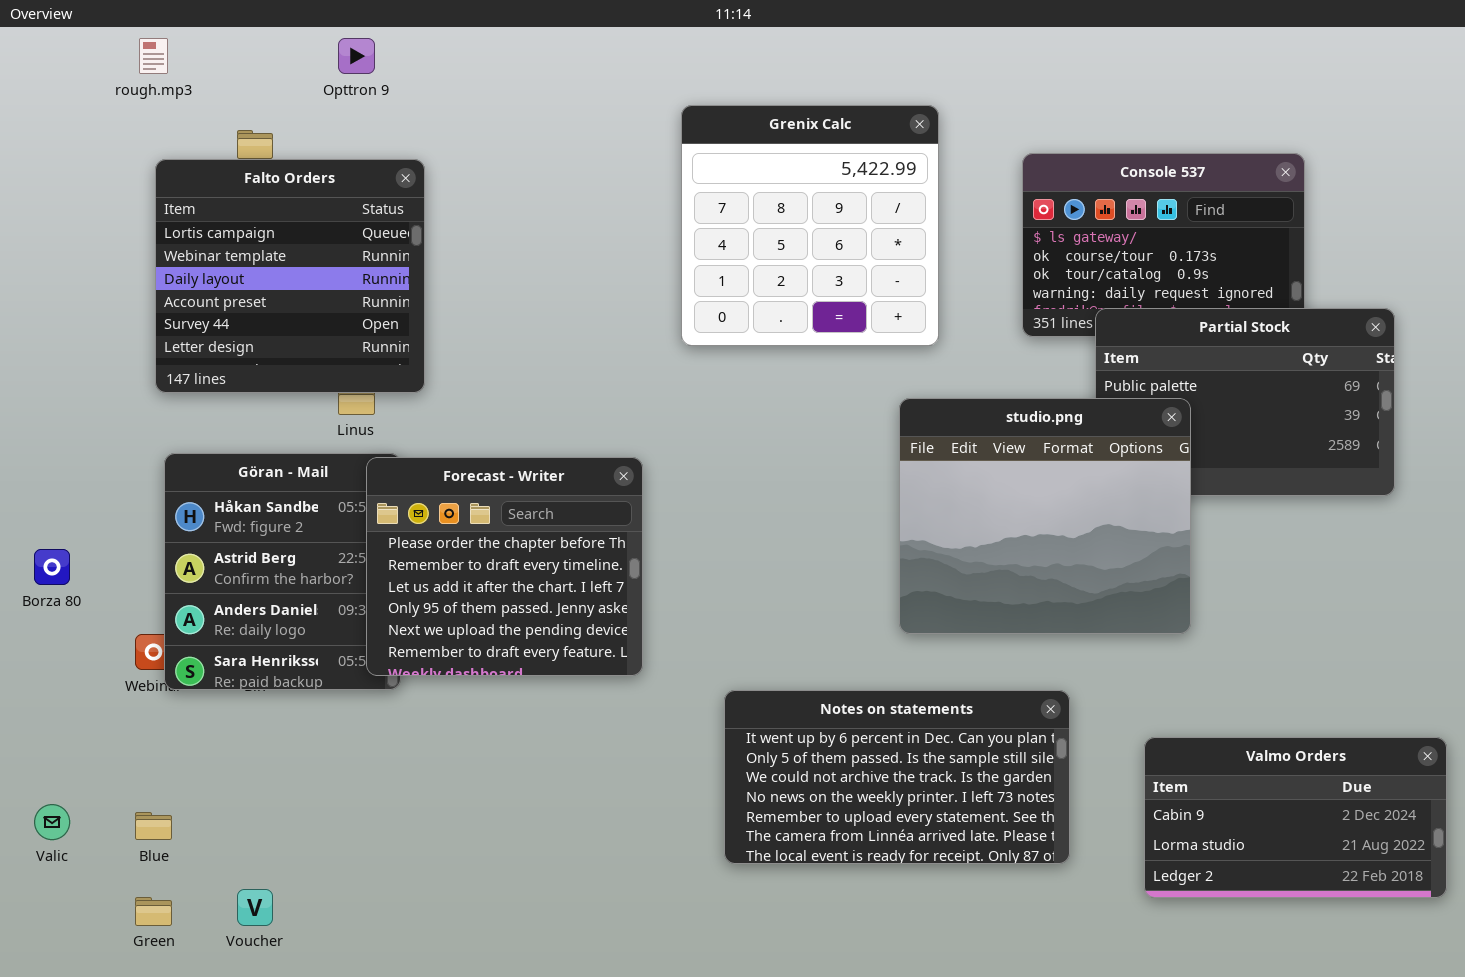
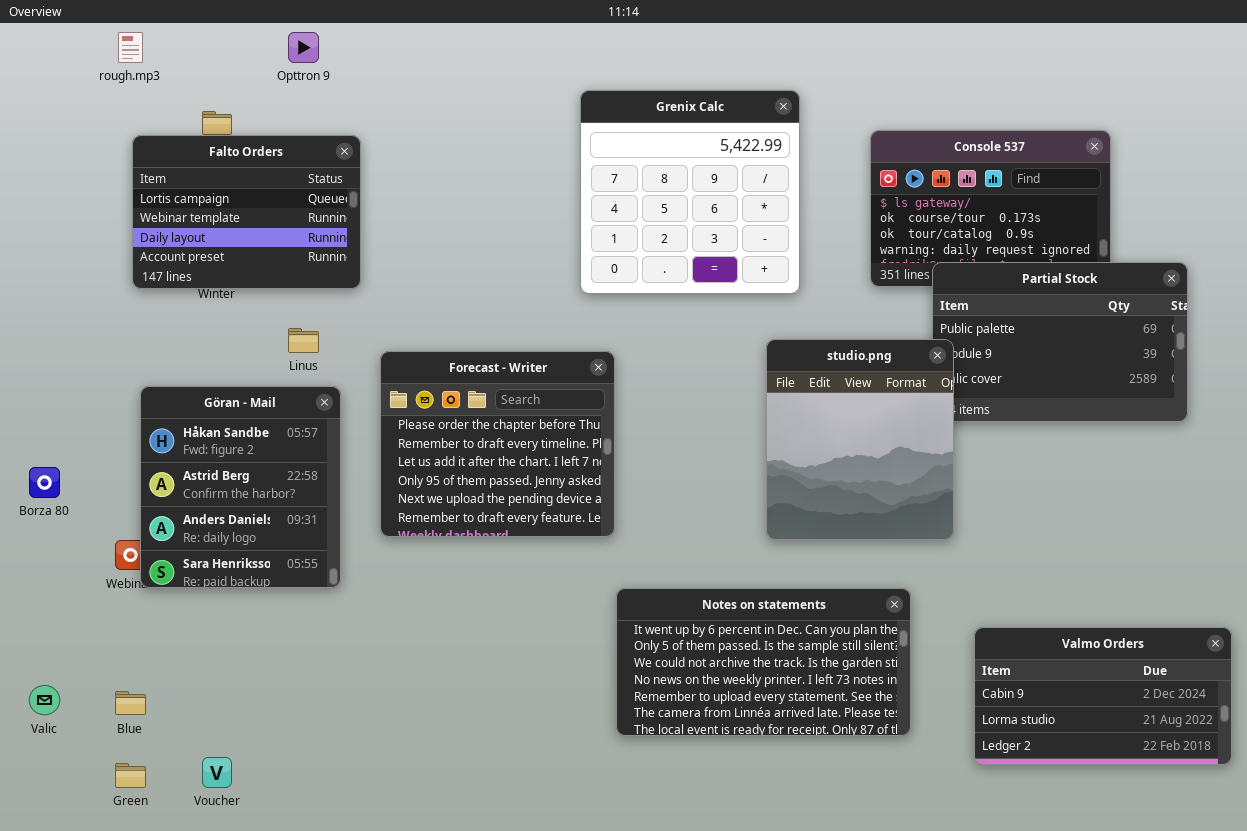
Falto Orders: [155,159,425,393] -> [132,135,361,289], resized
studio.png: [899,398,1191,634] -> [766,339,954,540], resized
Forecast - Writer: [366,457,643,676] -> [380,351,615,537], moved

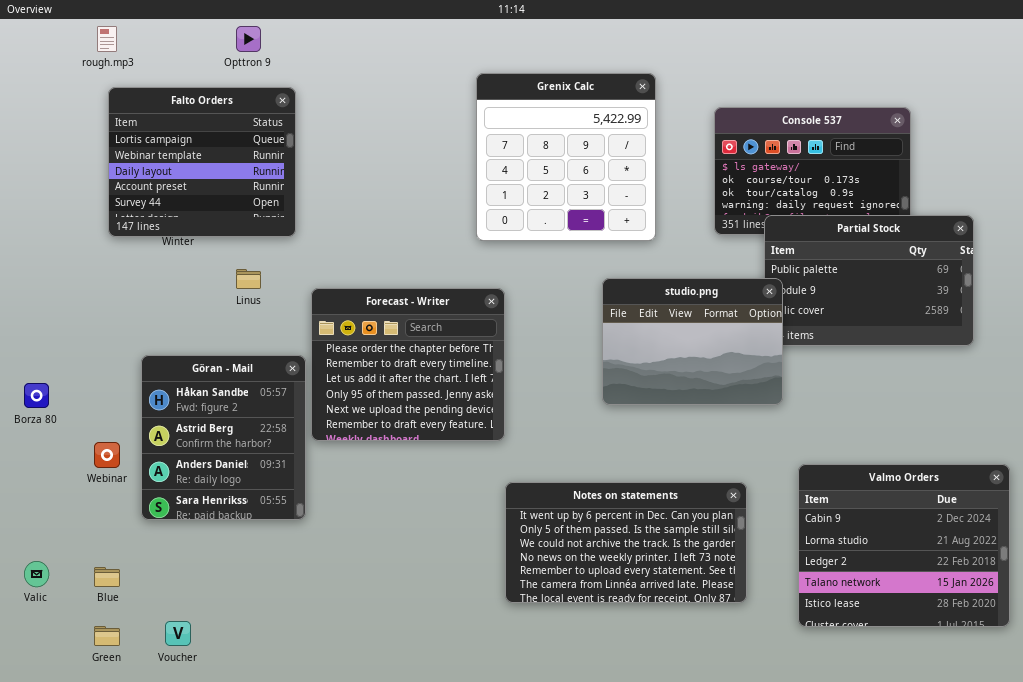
Falto Orders: [132,135,361,289] -> [108,87,296,237], resized
studio.png: [766,339,954,540] -> [602,278,783,405], resized
Göran - Mail: [140,386,341,588] -> [141,355,306,520], moved
Valmo Orders: [974,627,1232,765] -> [798,464,1010,627], resized

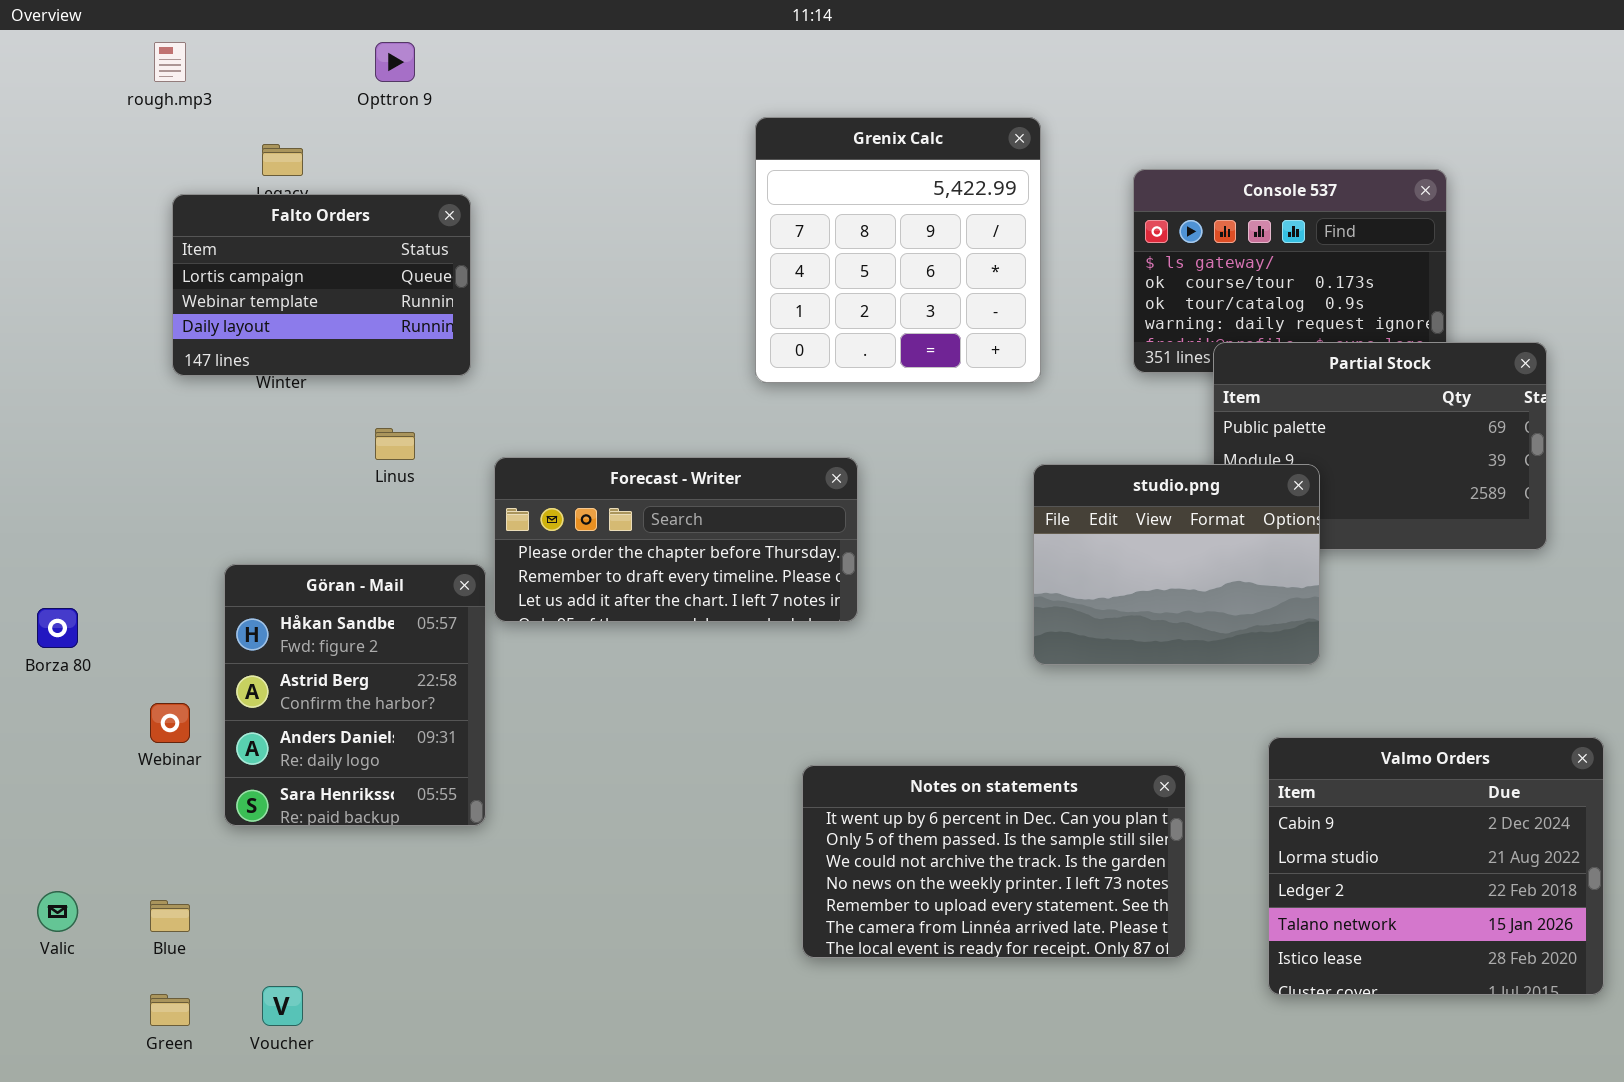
Falto Orders: [108,87,296,237] -> [172,194,471,376], resized
studio.png: [602,278,783,405] -> [1033,464,1320,665], moved
Forecast - Writer: [311,288,505,441] -> [494,457,858,622], resized

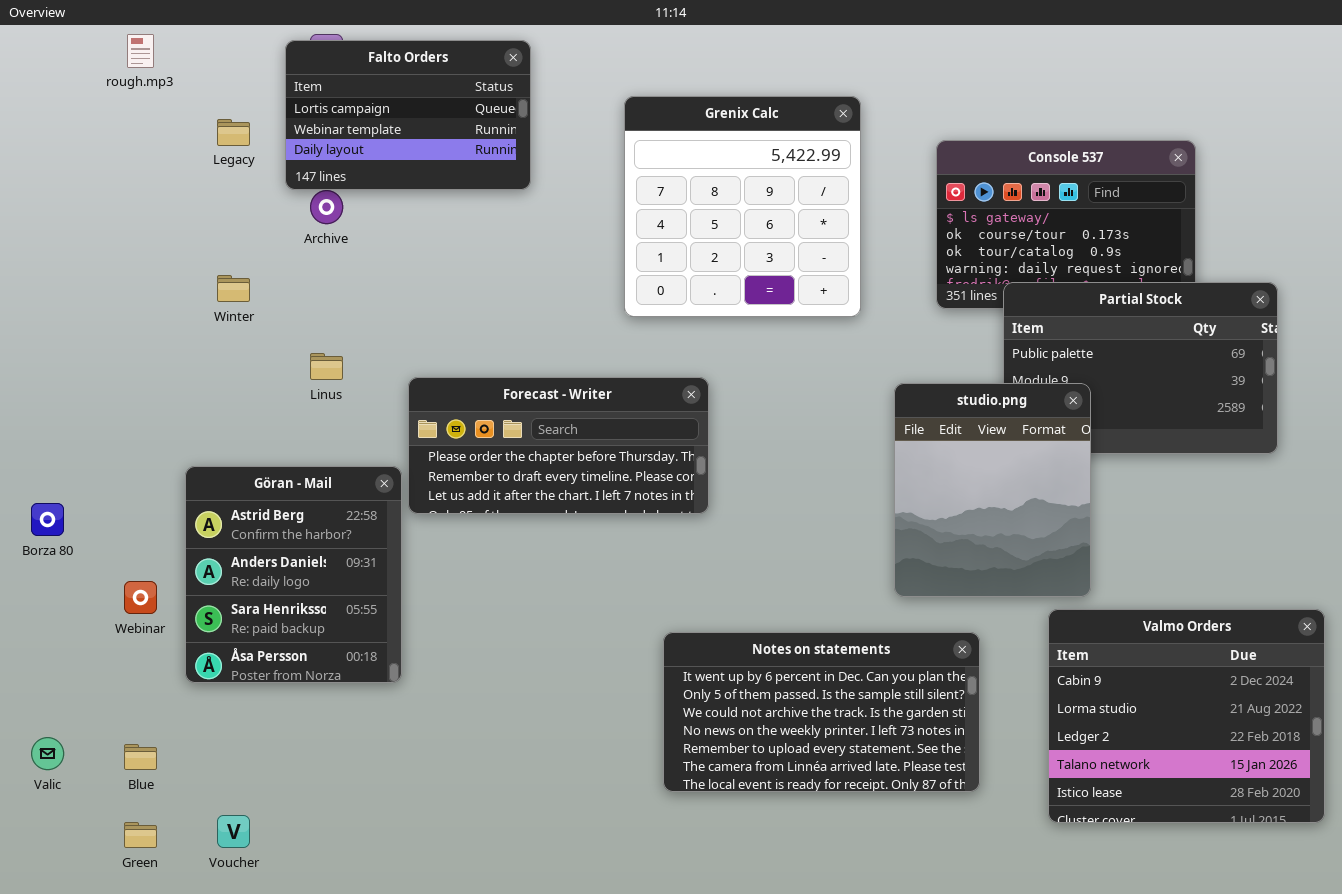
Falto Orders: [172,194,471,376] -> [285,40,531,190], moved
studio.png: [1033,464,1320,665] -> [894,383,1091,597], resized
Göran - Mail: [224,564,486,826] -> [185,466,402,683], scrolled down 1 row

